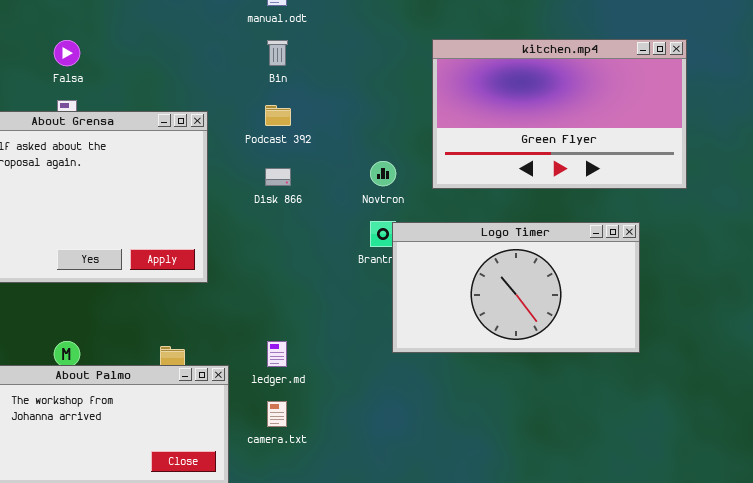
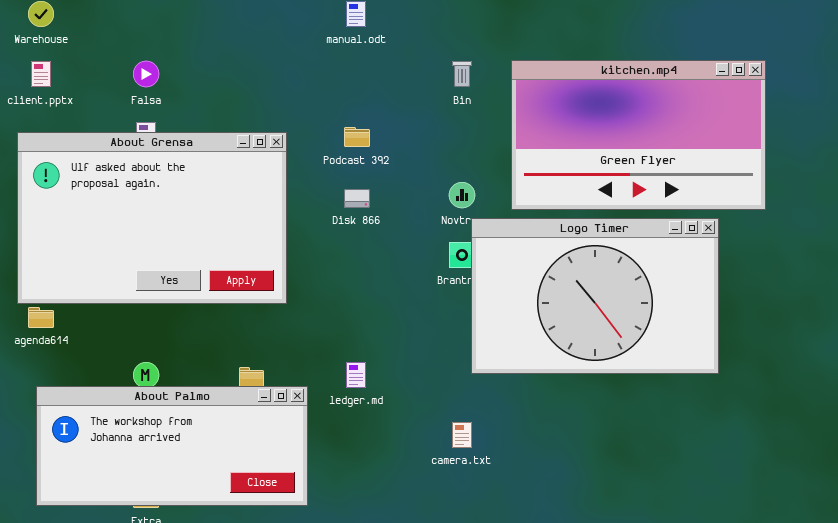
Bin: [267,40,288,66] -> [452,61,472,87], moved
Logo Timer: [392,222,640,353] -> [471,218,719,374], resized
camera.txt: [267,401,287,427] -> [452,422,472,448], moved

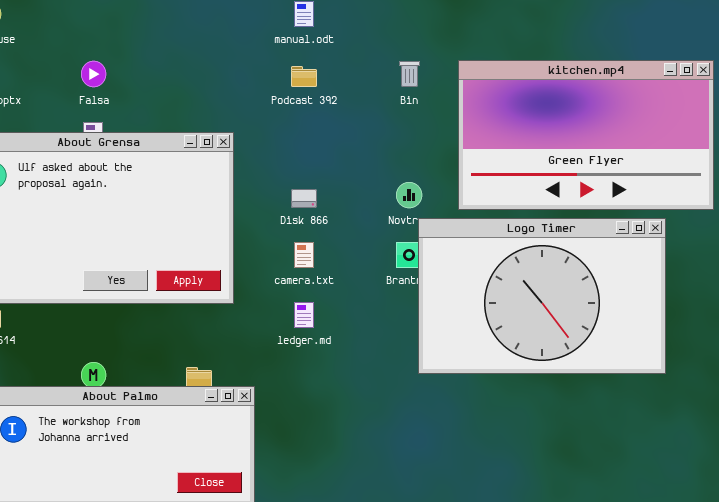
Podcast 392: [344,127,370,147] -> [291,66,317,87], moved
ledger.md: [346,362,366,388] -> [294,302,314,328], moved
camera.txt: [452,422,472,448] -> [294,242,314,268], moved

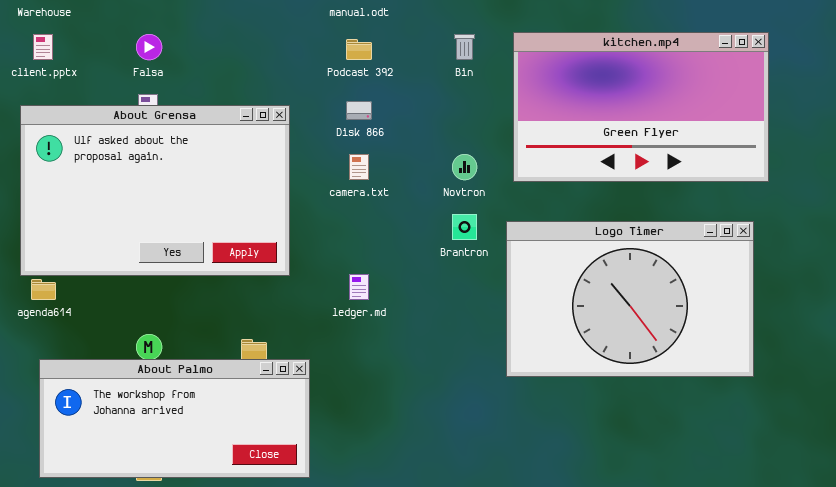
Disk 866: [291,189,317,208] -> [346,101,372,120], moved
Logo Timer: [418,218,666,374] -> [506,221,754,377], moved
camera.txt: [294,242,314,268] -> [349,154,369,180], moved

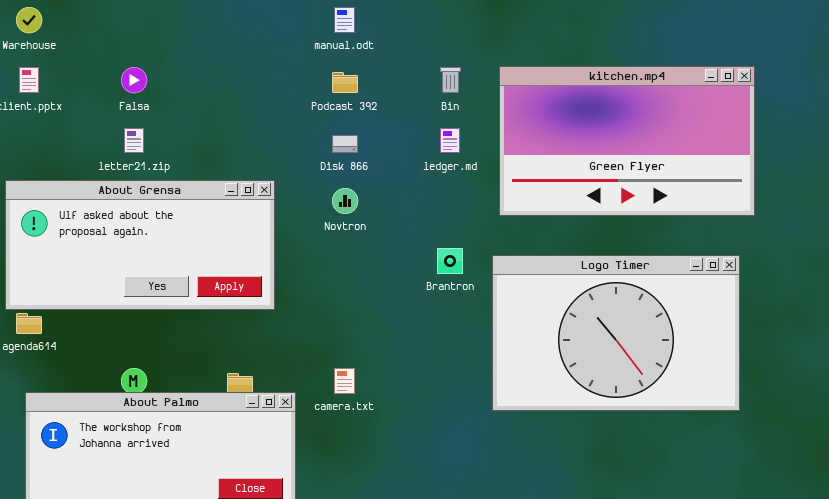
About Grensa: [20,105,290,276] -> [5,180,275,310], resized
camera.txt: [349,154,369,180] -> [334,368,355,394], moved
Novtron: [452,154,477,180] -> [332,188,358,214], moved
ledger.md: [349,274,369,300] -> [440,128,460,153], moved

